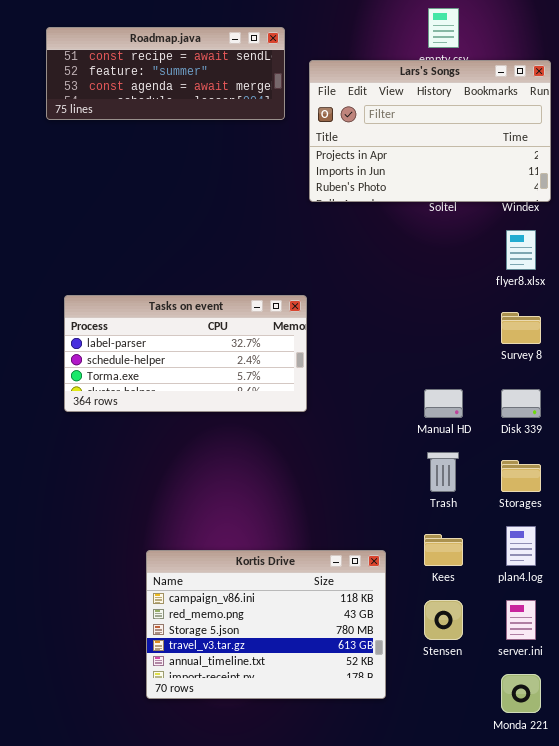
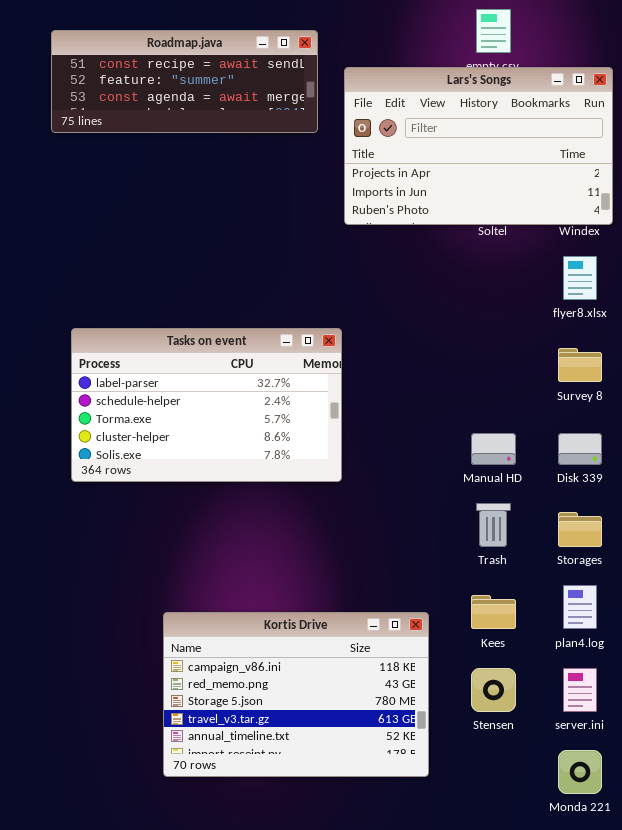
Tasks on event: [64,295,307,412] -> [71,328,342,482], resized

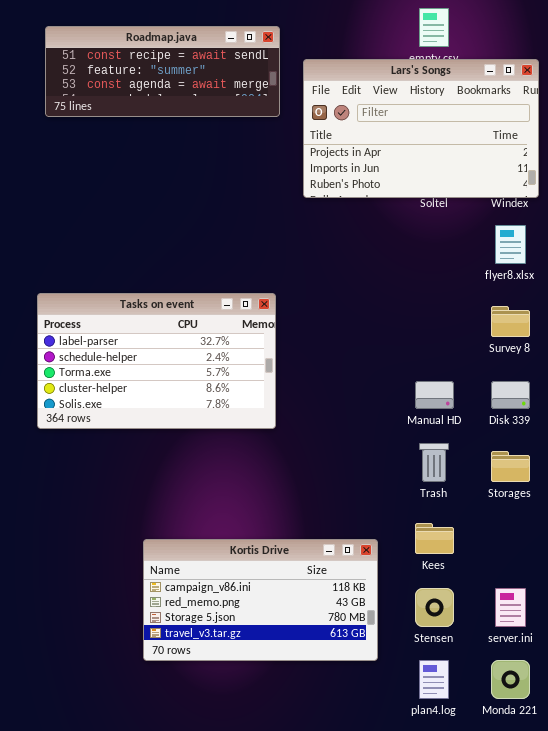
Tasks on event: [71,328,342,482] -> [37,293,276,429], moved
plan4.log: [563,585,597,629] -> [419,660,449,699], moved
Kortis Drive: [163,612,429,777] -> [143,539,378,661], resized

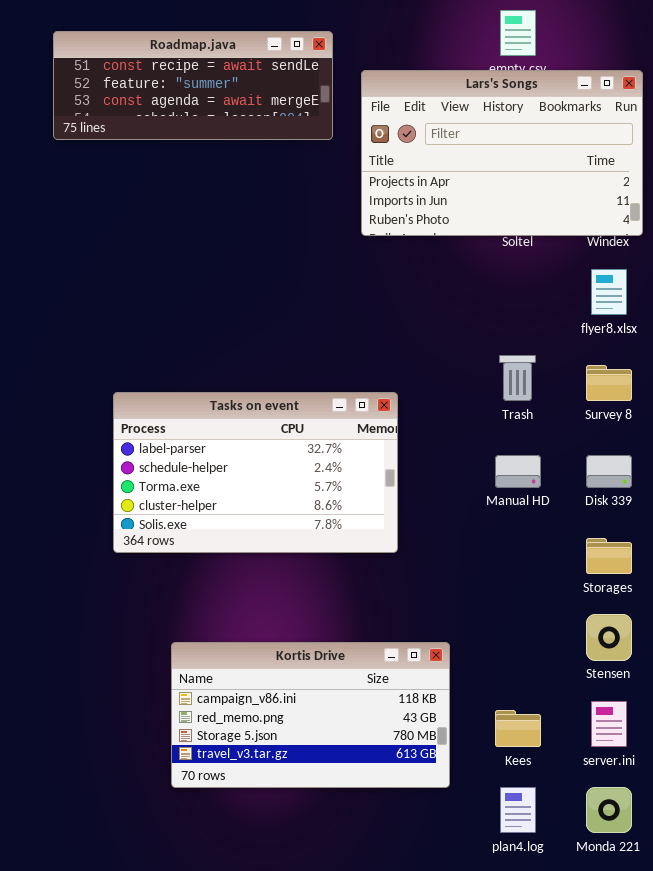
Tasks on event: [37,293,276,429] -> [113,392,398,553], moved
Trash: [419,443,449,482] -> [499,355,536,401], moved
Kees: [415,523,454,554] -> [495,710,541,747], moved
Stensen: [415,588,454,627] -> [586,614,632,661], moved

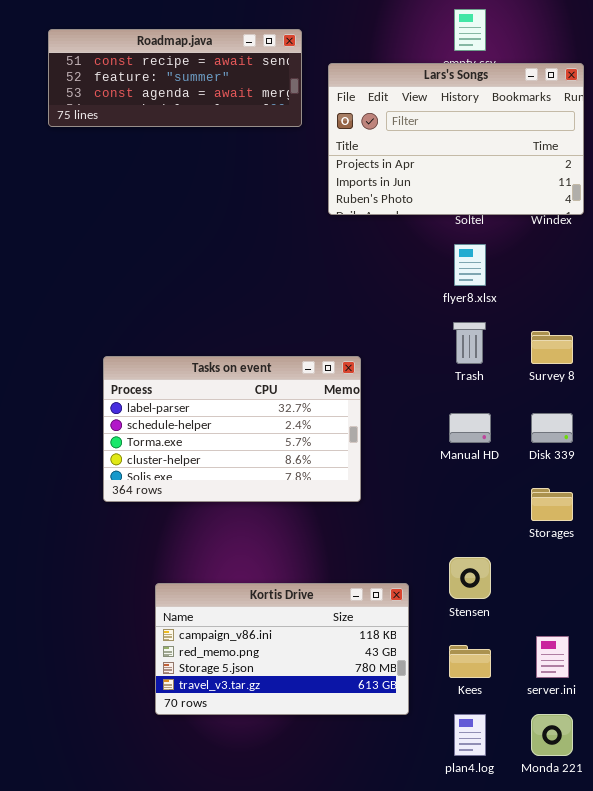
flyer8.xlsx: [591,269,627,315] -> [454,244,486,286], moved
Stensen: [586,614,632,661] -> [449,557,491,599], moved

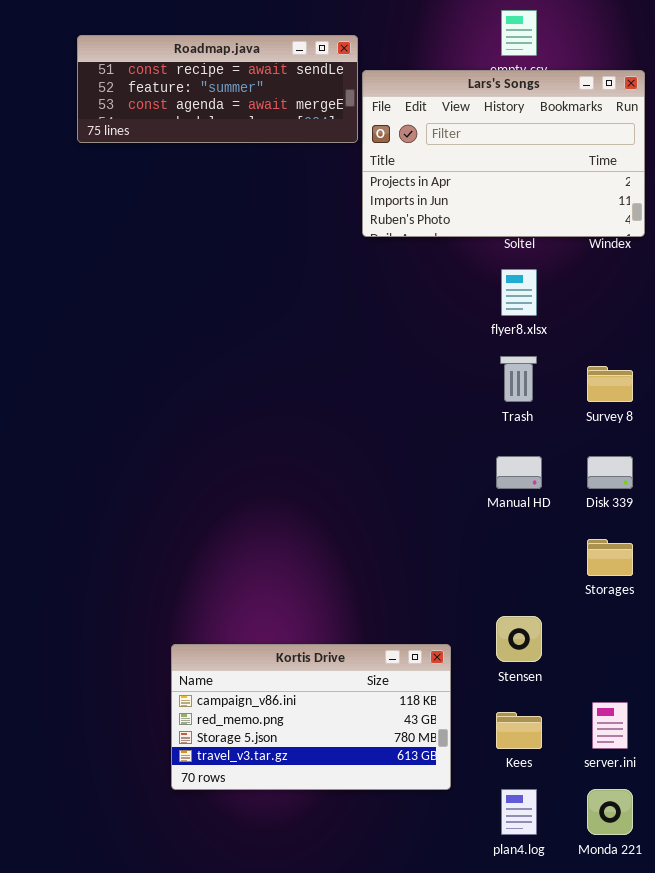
Roadmap.java: [48,29,302,127] -> [77,35,358,143], moved
Tasks on event: [103,356,361,502] -> none, closed

